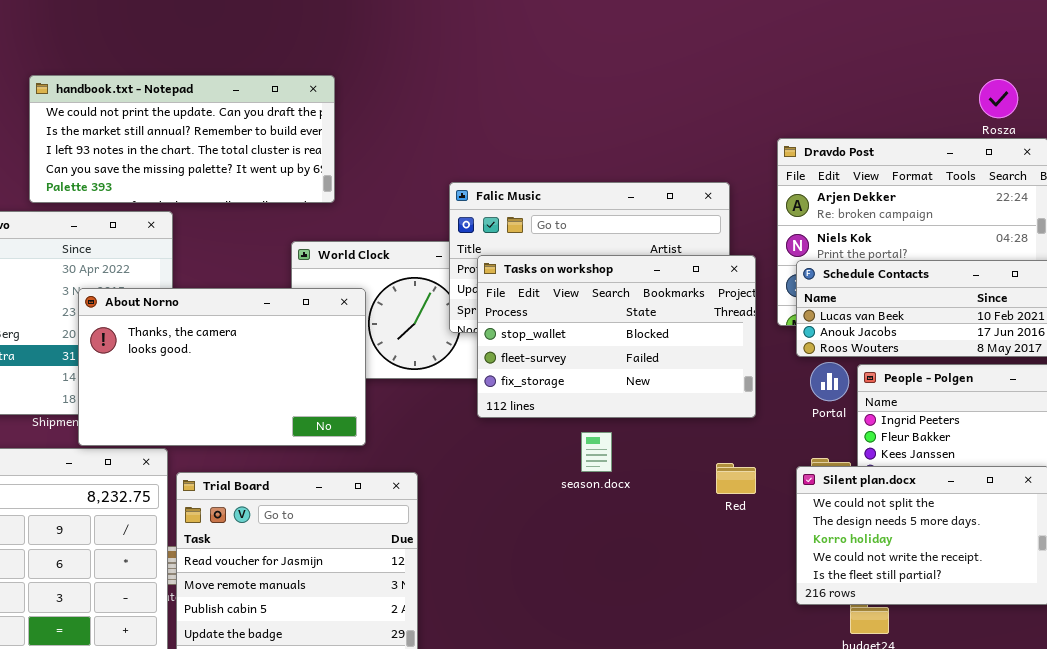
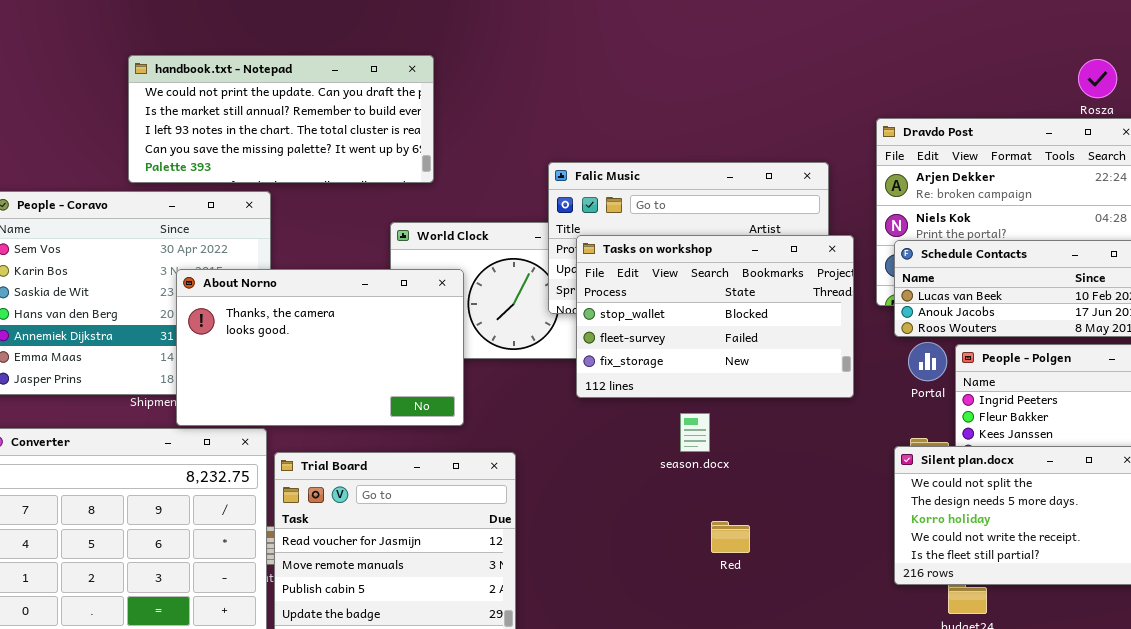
Red: [716,463,756,494] -> [711,521,750,553], moved

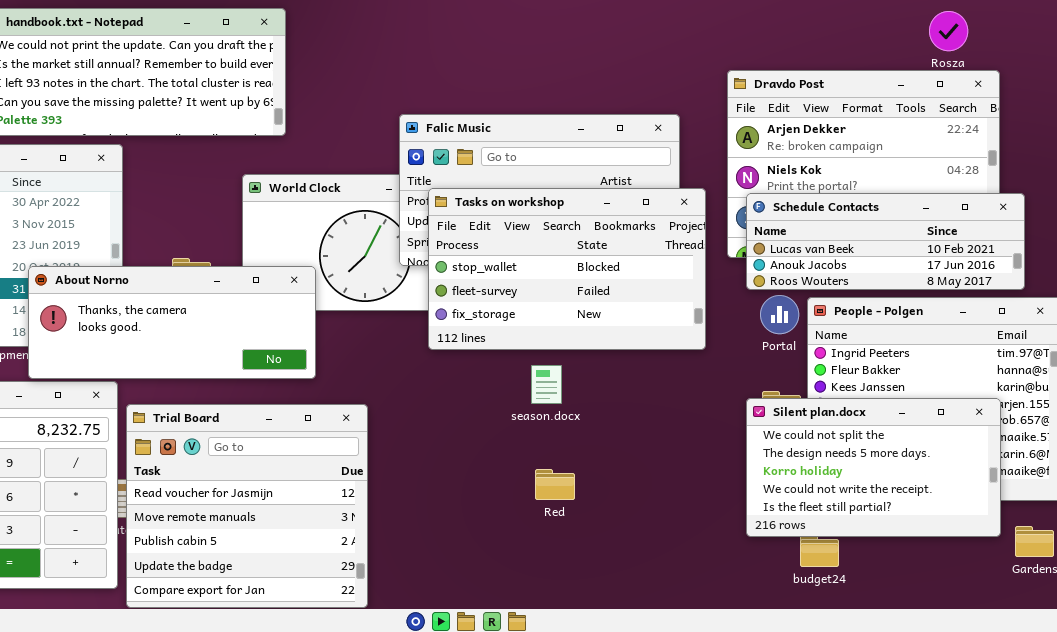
About Norno: [176,269,464,426] -> [28,266,316,379], resized
Red: [711,521,750,553] -> [535,469,575,500], moved

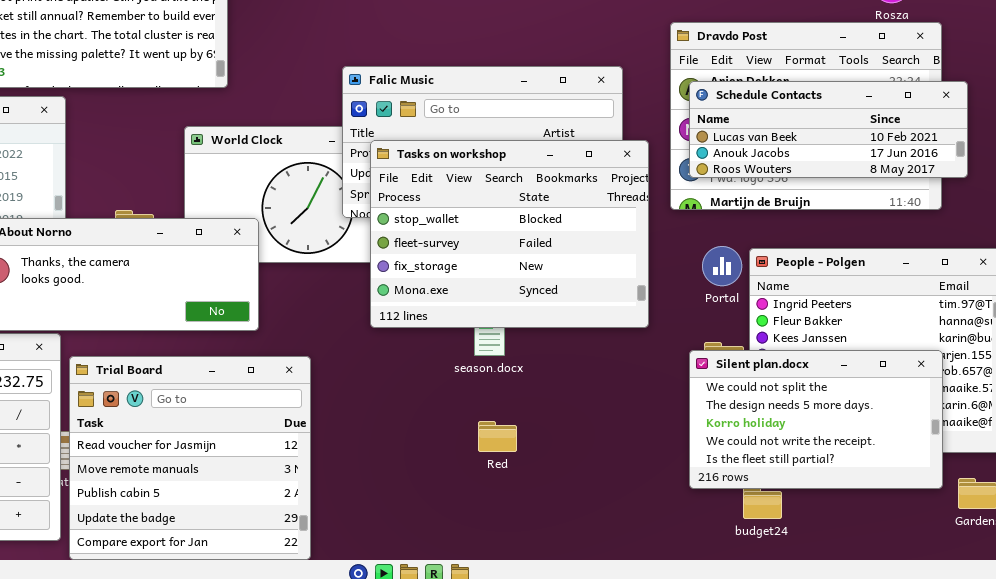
Tasks on workshop: [428,188,706,350] -> [370,140,649,328], resized
Schedule Contacts: [746,193,1025,290] -> [689,81,968,178], moved

